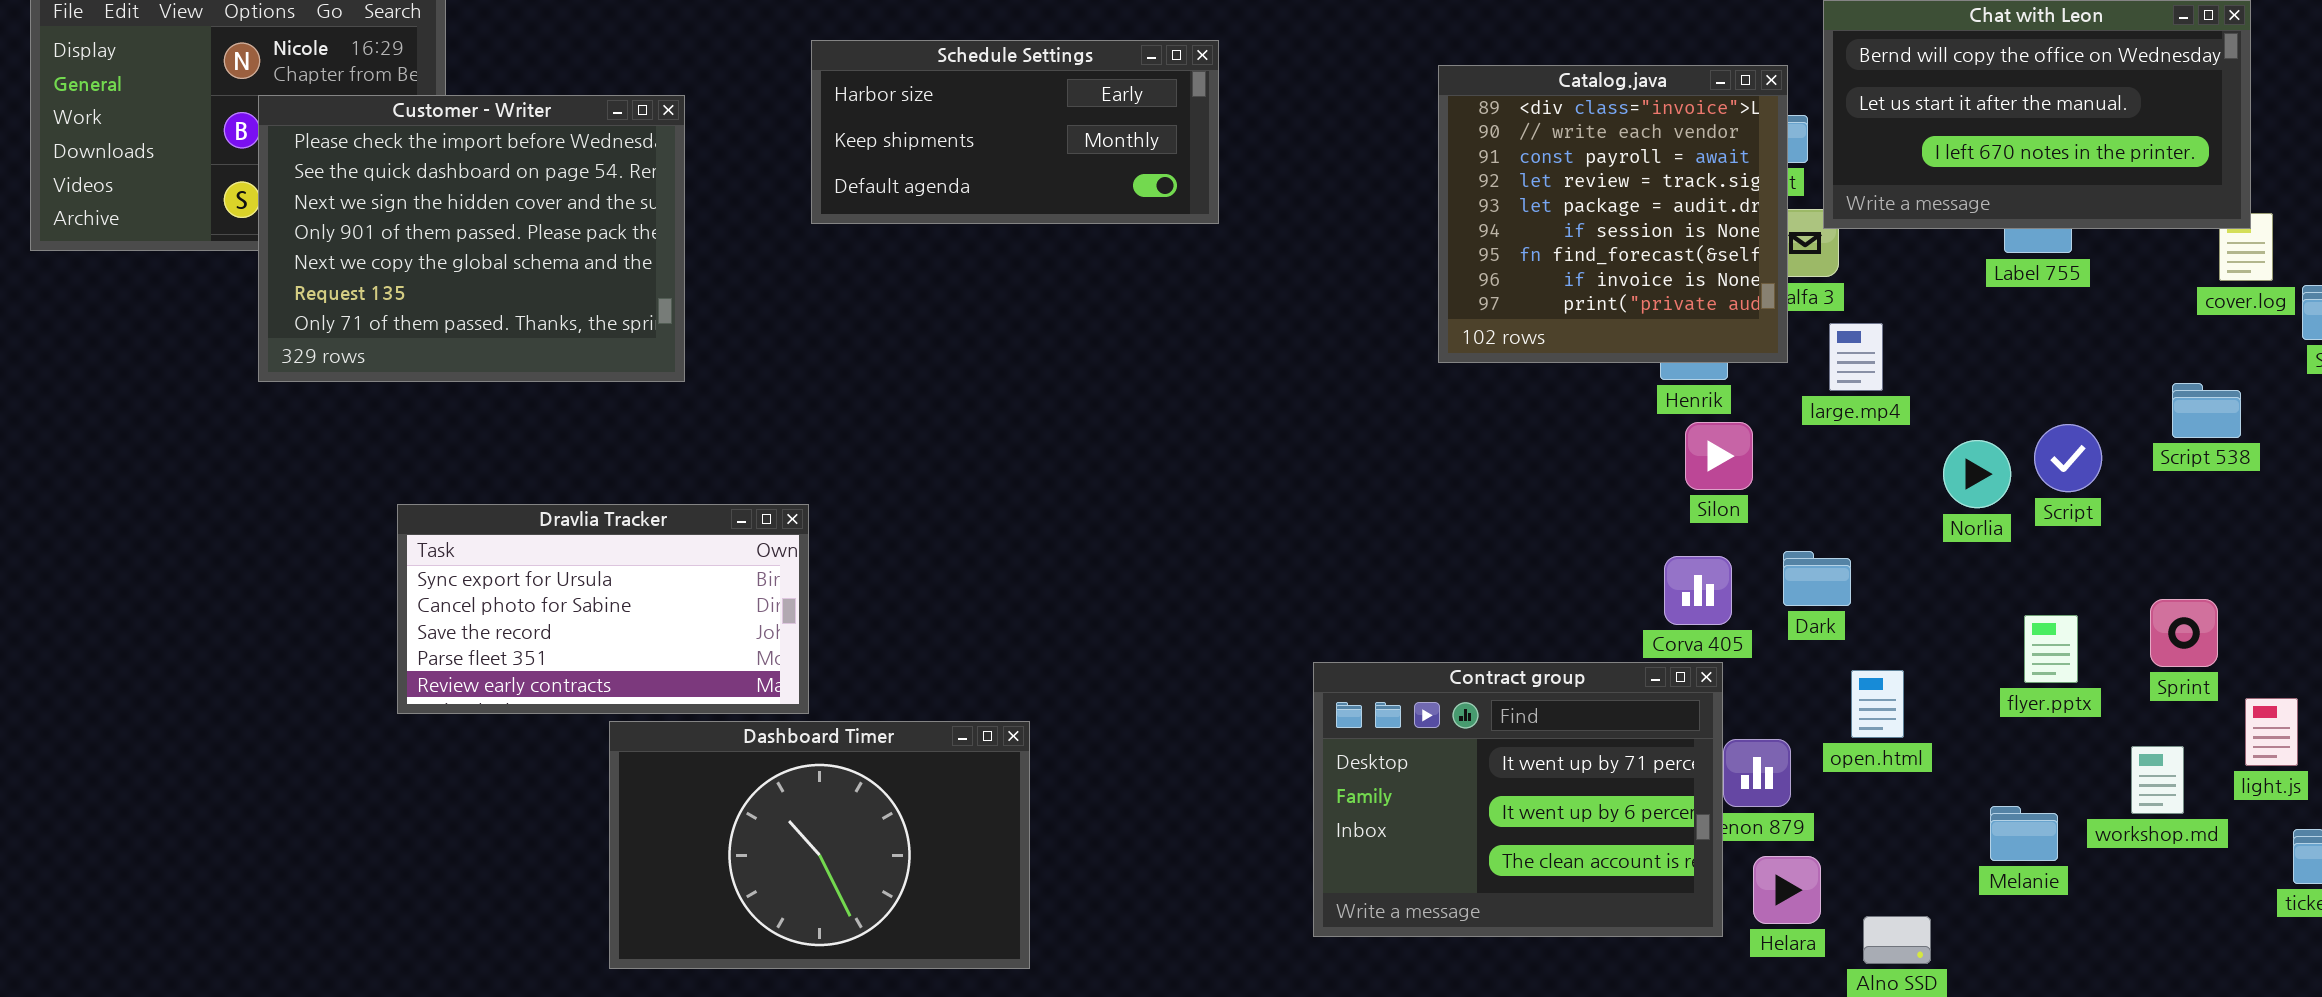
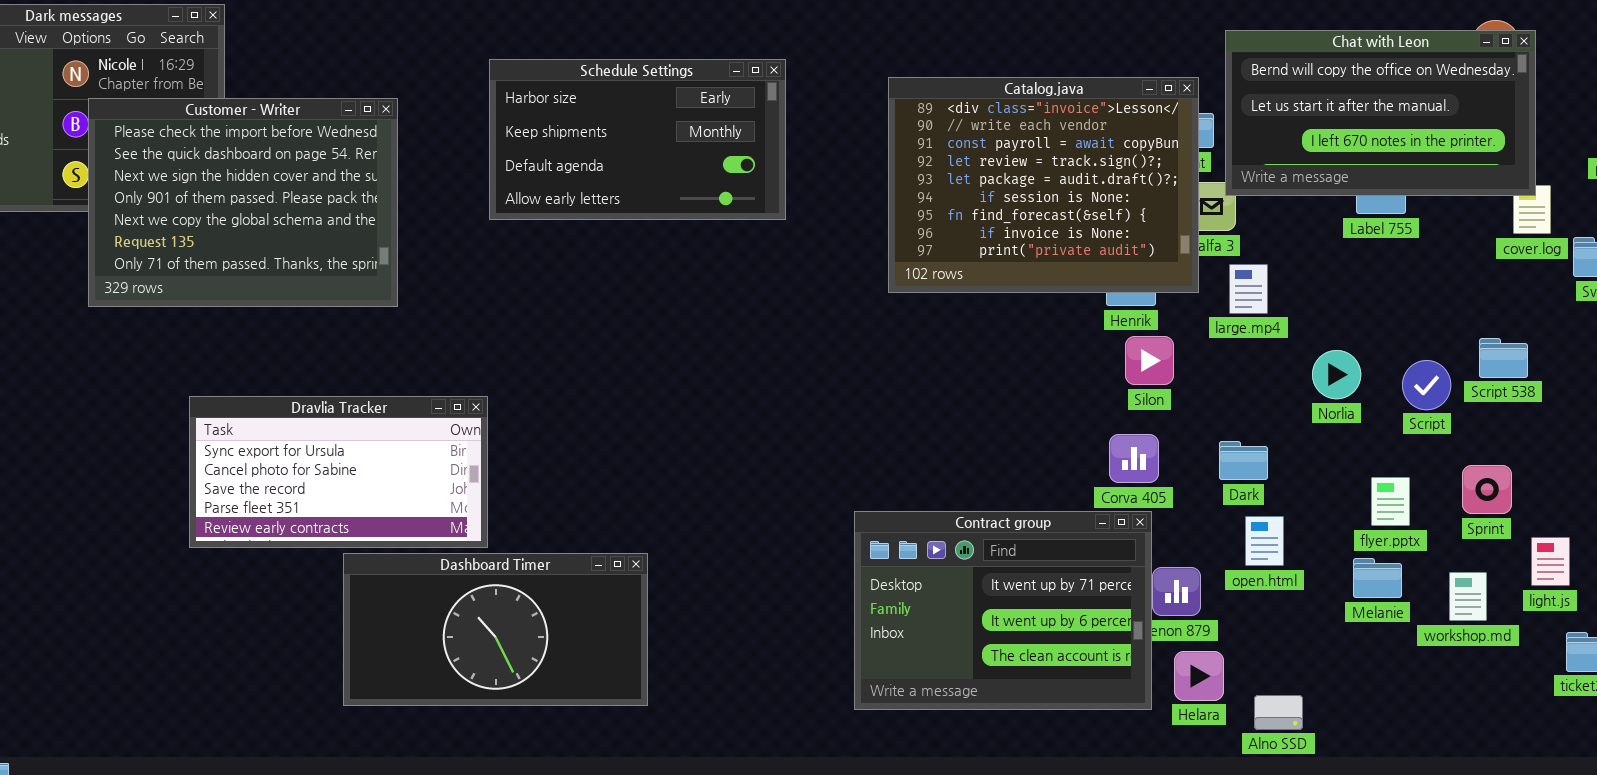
Schedule Settings: [811,40,1219,224] -> [489,59,786,220], resized
Catalog.java: [1438,65,1788,363] -> [888,77,1199,293], resized
Script 538: [2172,383,2241,438] -> [1479,338,1528,378], moved
Script: [2034,424,2102,492] -> [1402,360,1451,410], moved
Dark: [1783,551,1851,606] -> [1219,441,1268,480], moved
Dashboard Timer: [609,721,1030,969] -> [343,553,648,706], resized
Melanie: [1990,806,2058,861] -> [1353,558,1402,598], moved

